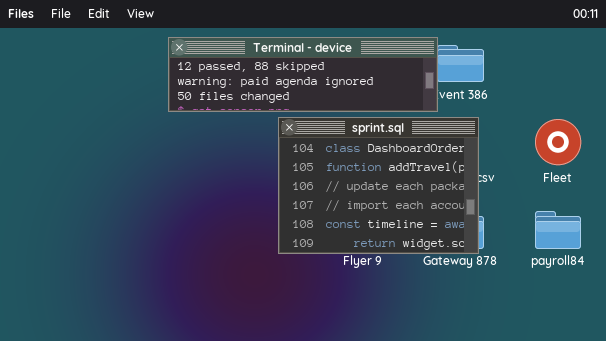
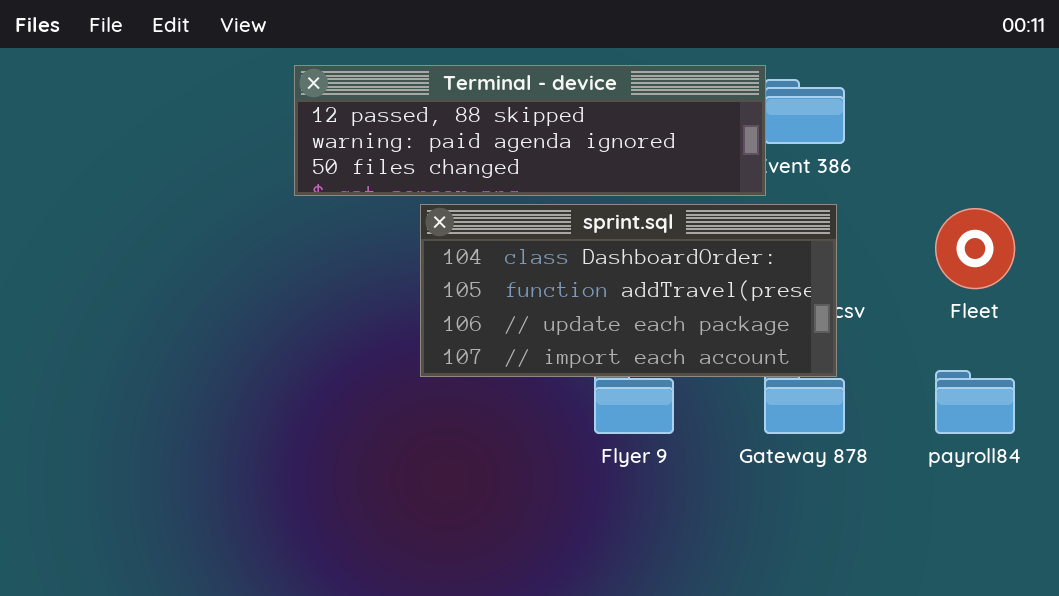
sprint.sql: [278,117,479,254] -> [420,204,837,377], resized

